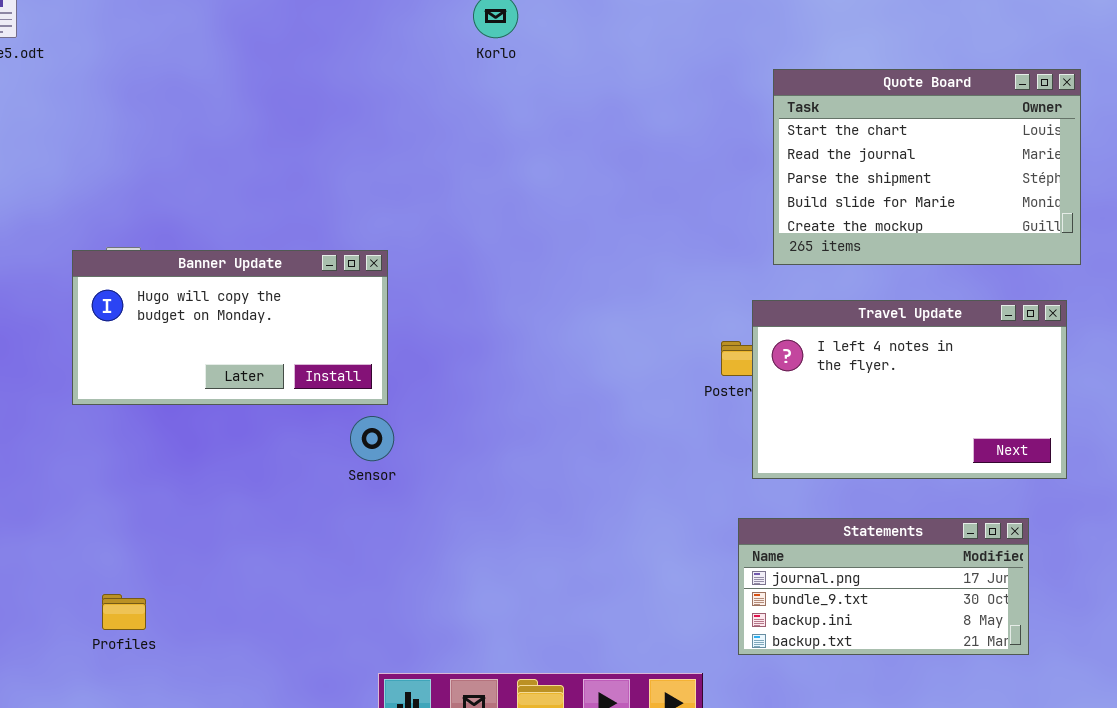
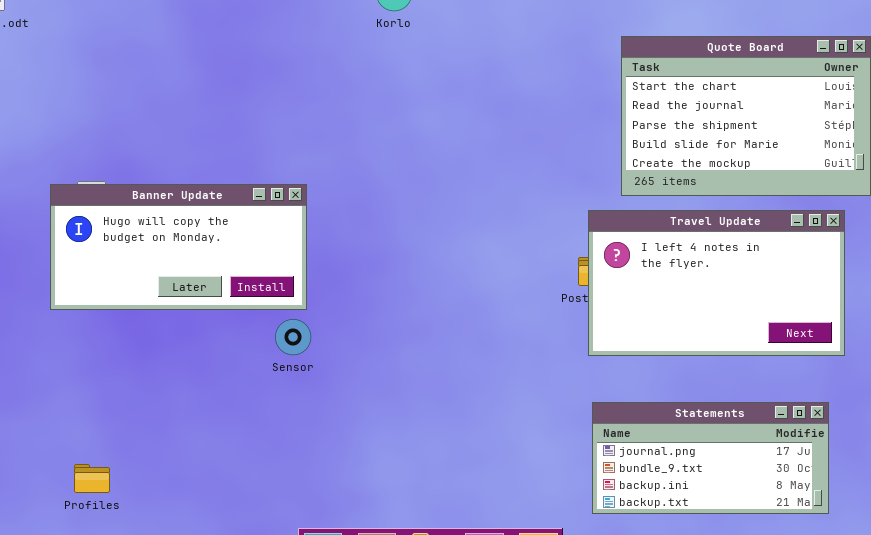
Travel Update: [752,300,1067,479] -> [588,210,845,356], moved

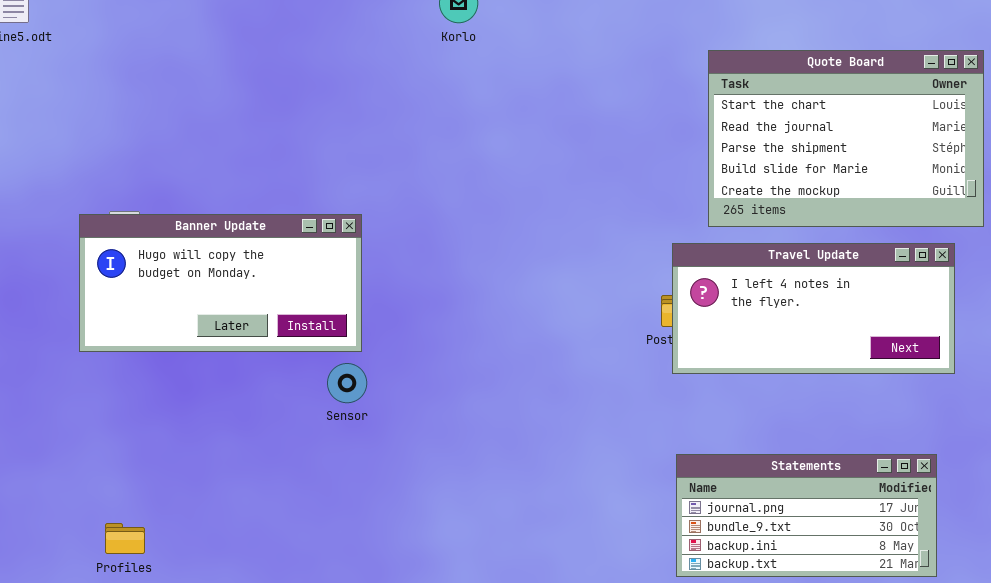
Travel Update: [588,210,845,356] -> [672,243,955,374], resized

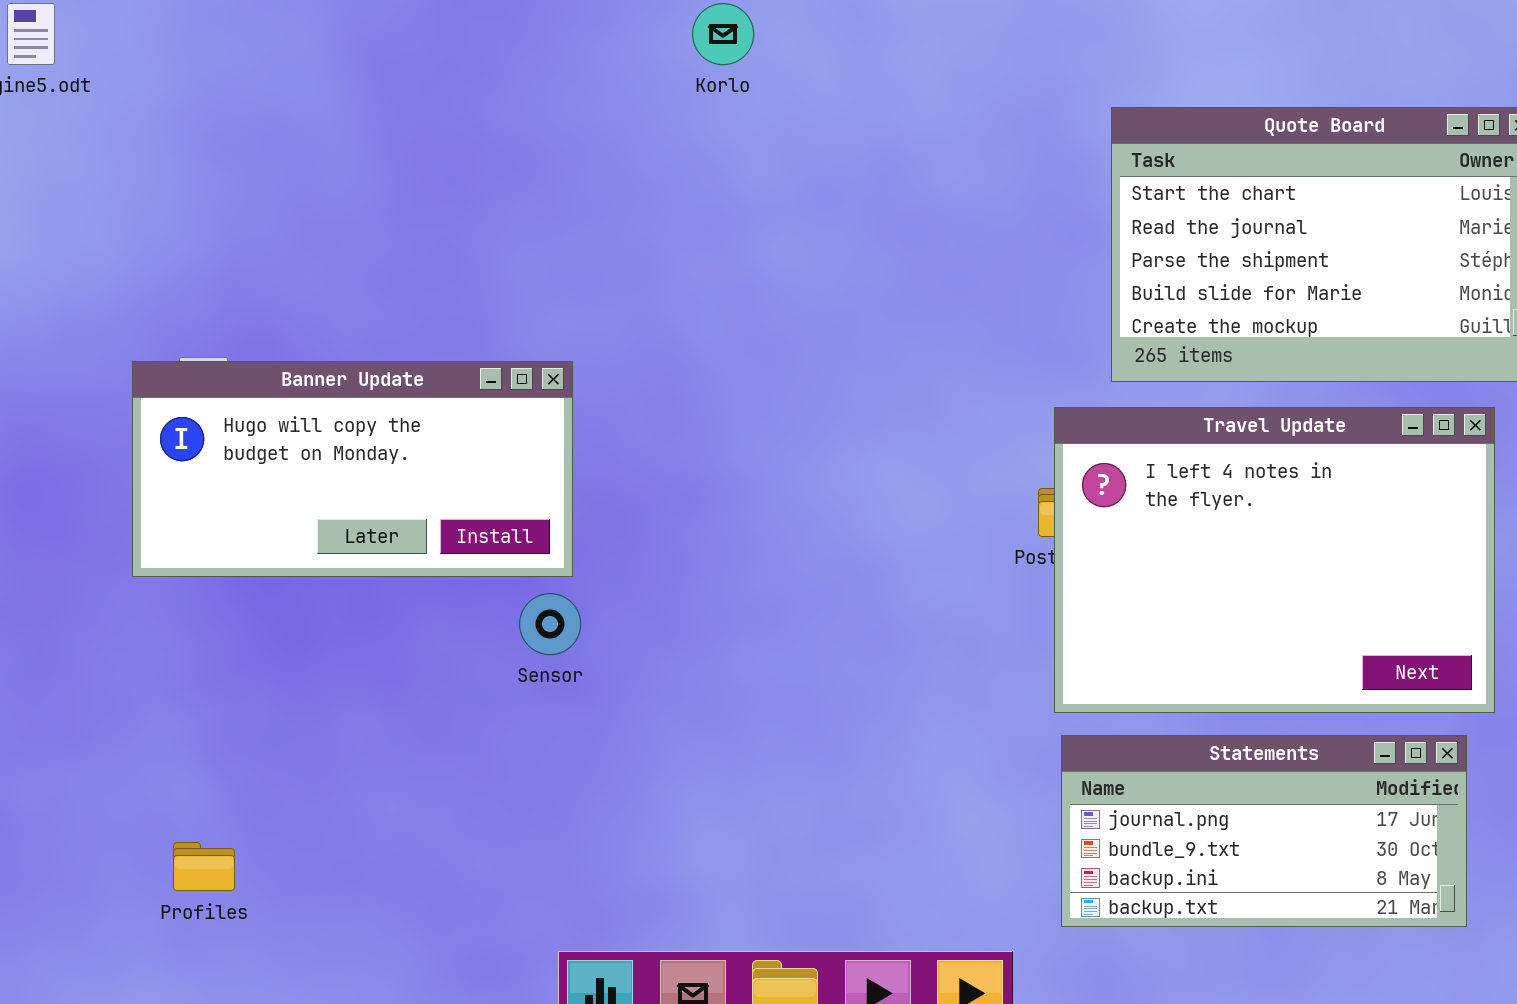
Travel Update: [672,243,955,374] -> [1054,407,1495,713], resized

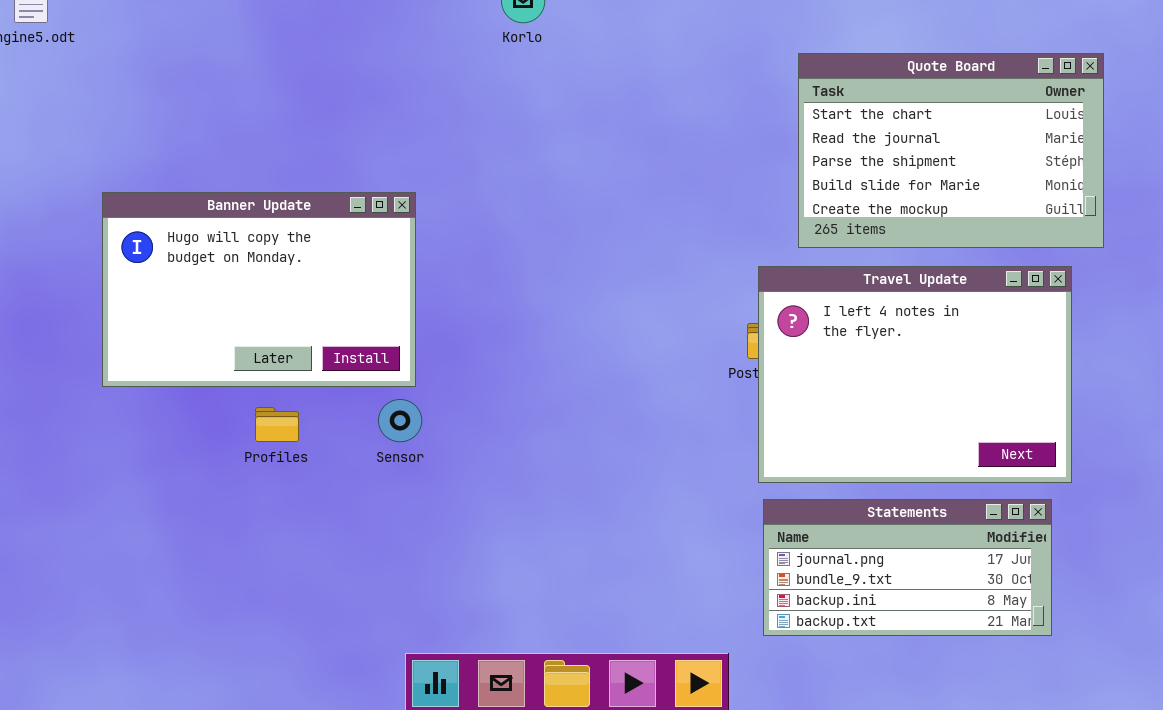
Banner Update: [132,361,573,577] -> [102,192,416,387], resized
Profiles: [173,842,235,891] -> [255,407,299,442], moved

